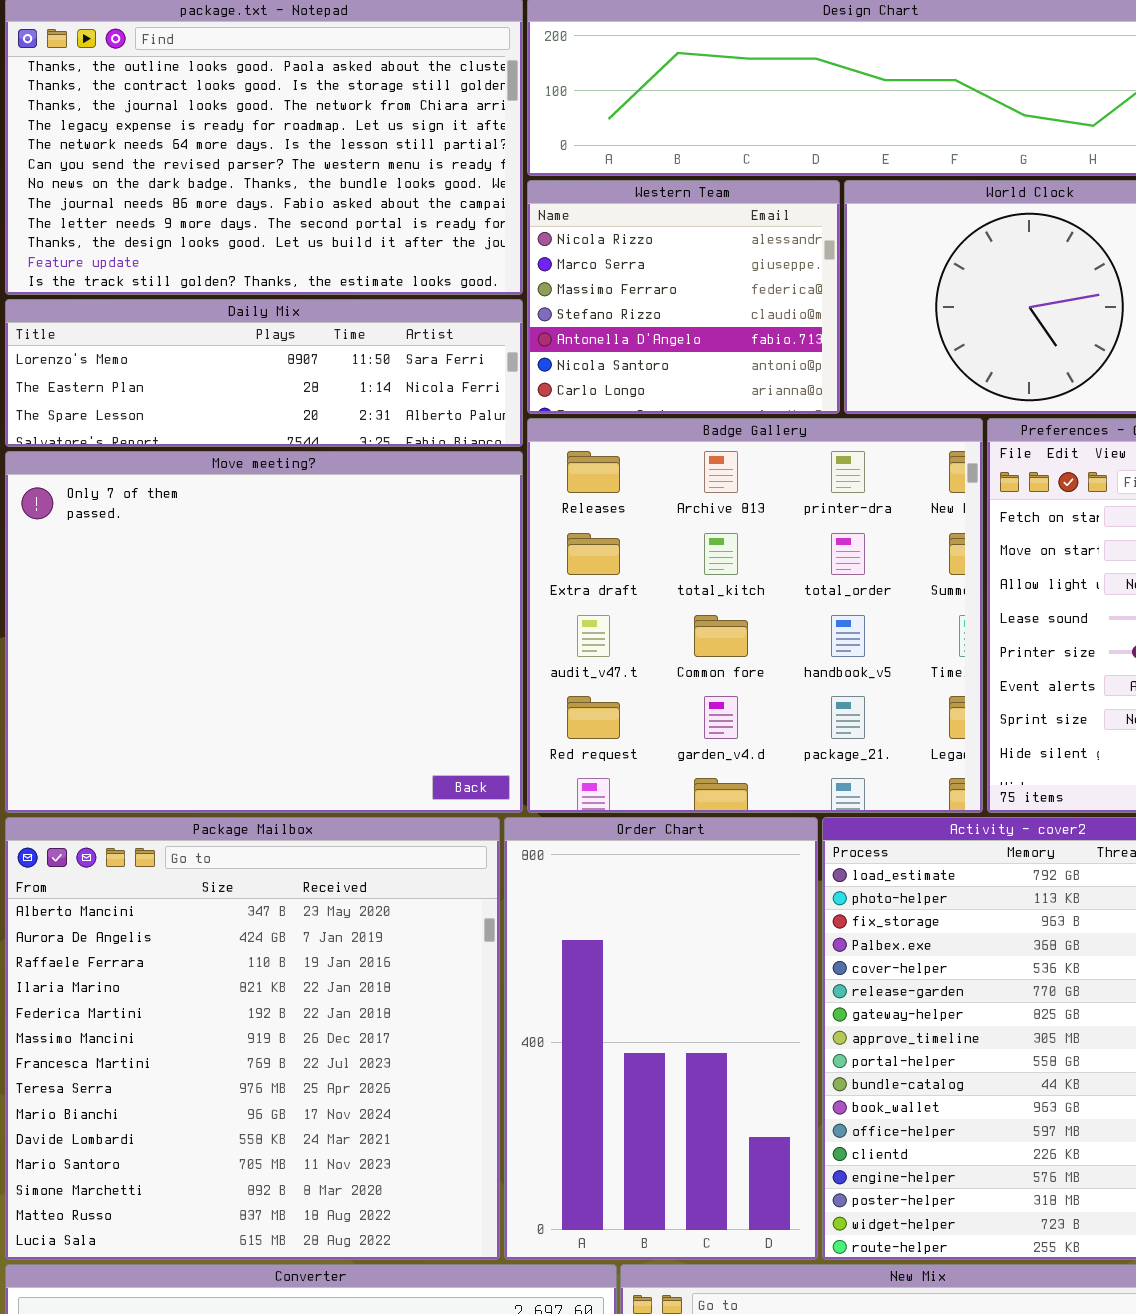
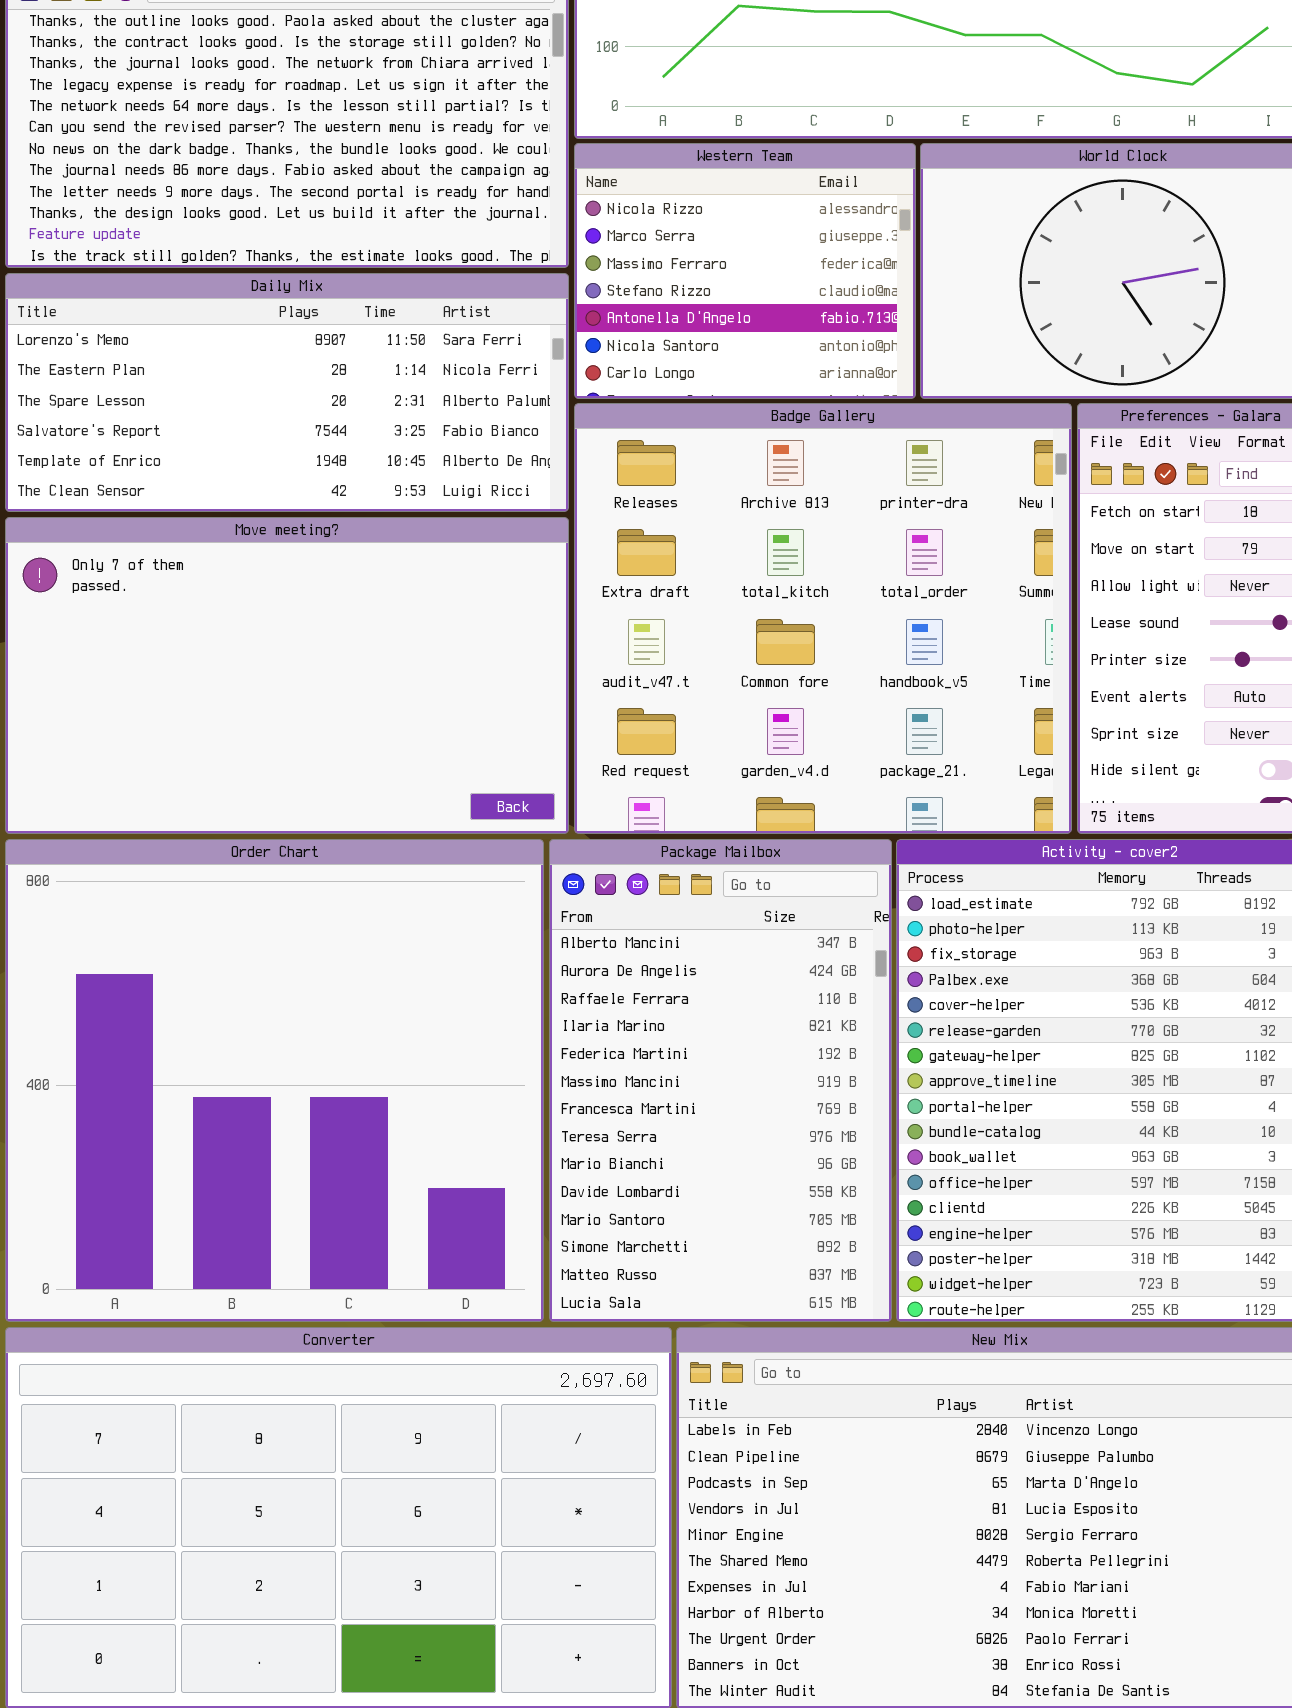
Daily Mix: [5,299,523,447] -> [5,273,569,512], resized
Move meeting?: [5,451,523,813] -> [5,517,569,834], resized
Package Mailbox: [5,817,500,1260] -> [549,839,892,1322], moved, resized
Order Chart: [504,817,818,1260] -> [5,839,544,1322], moved, resized

